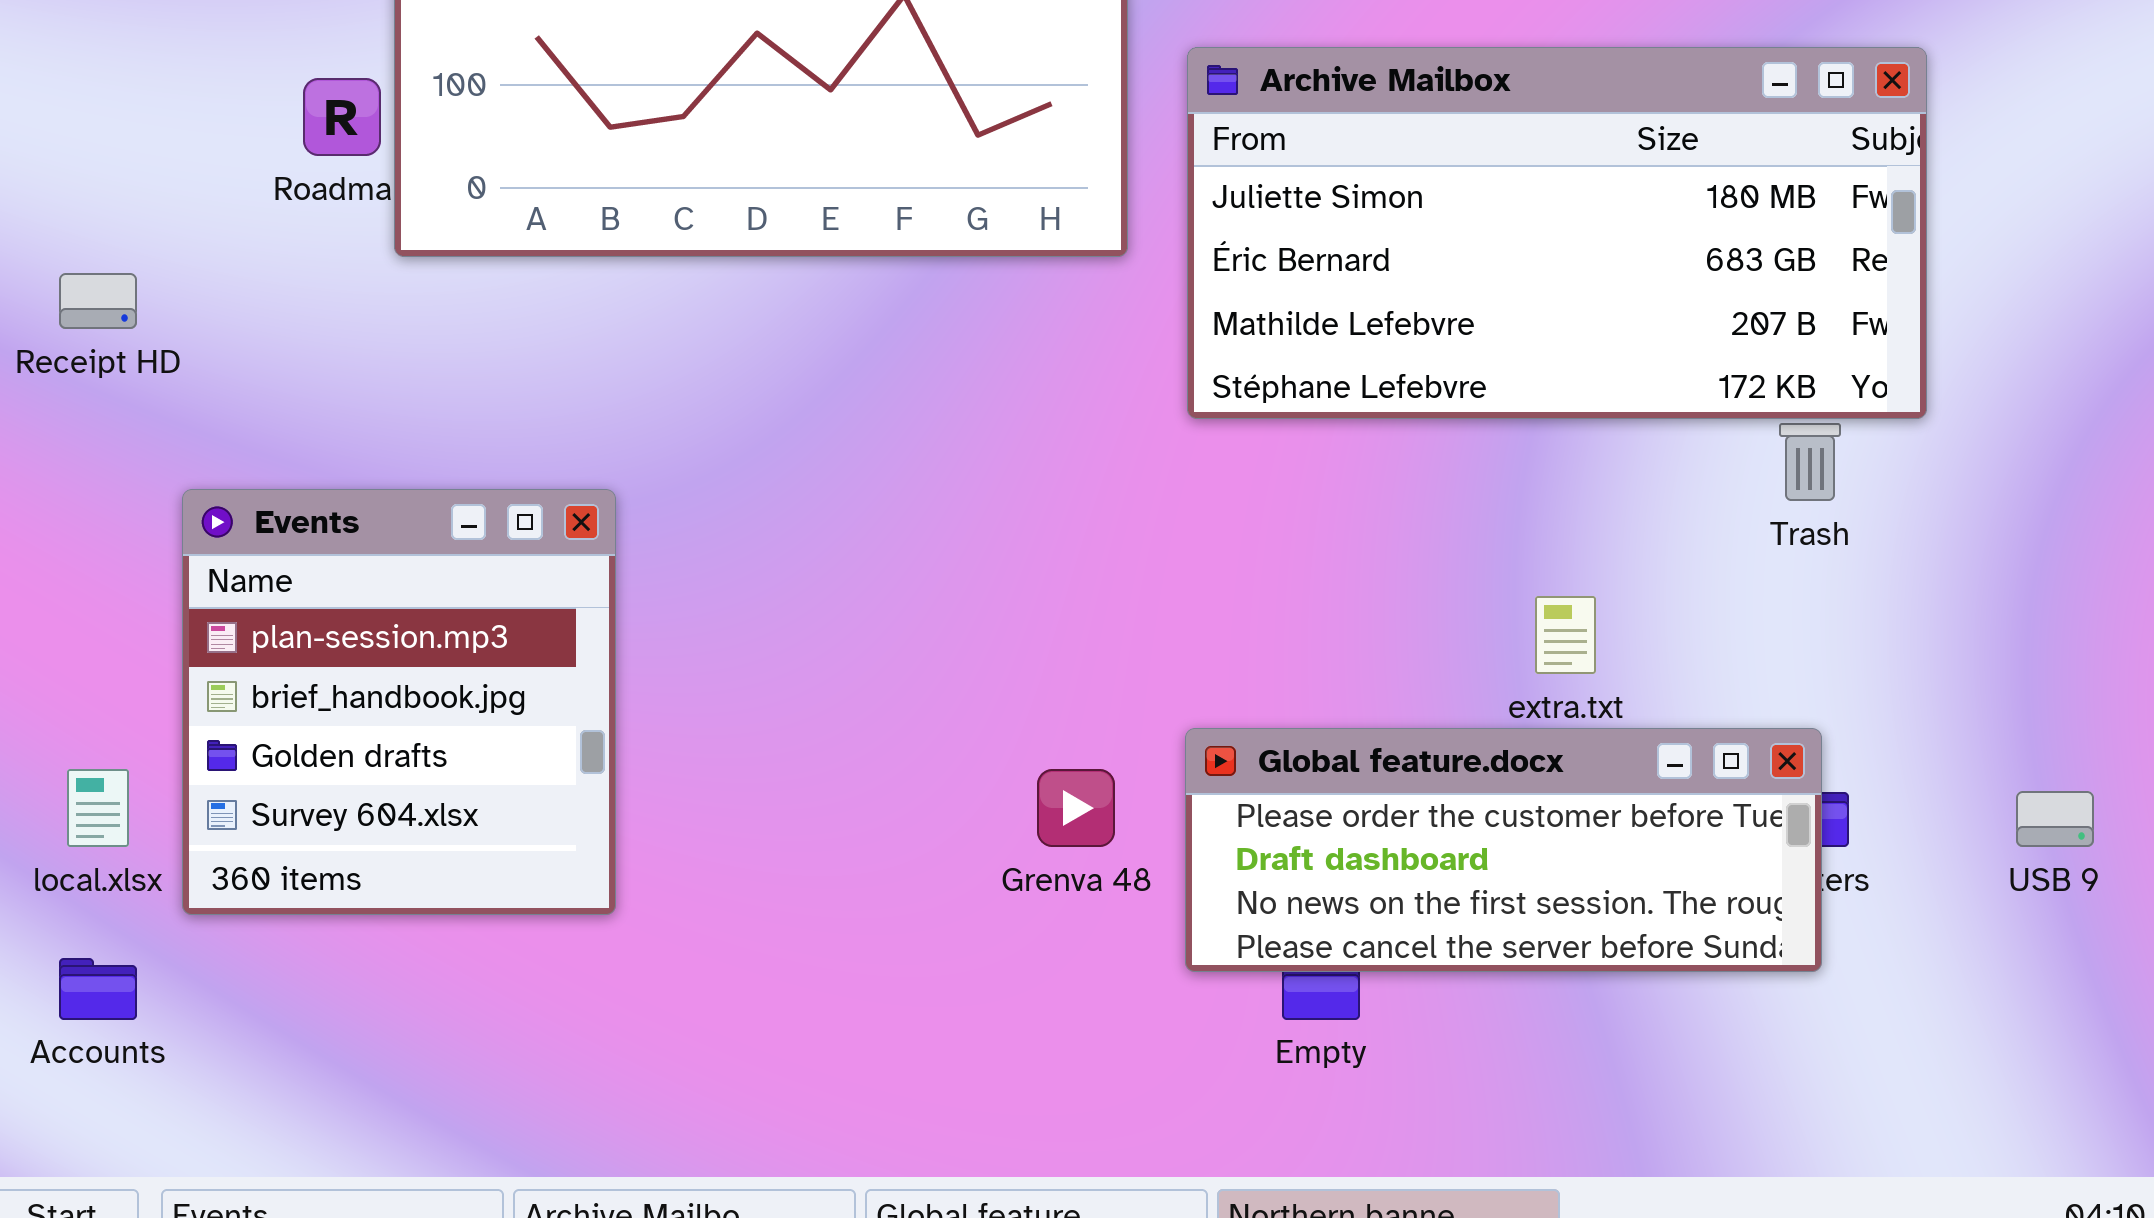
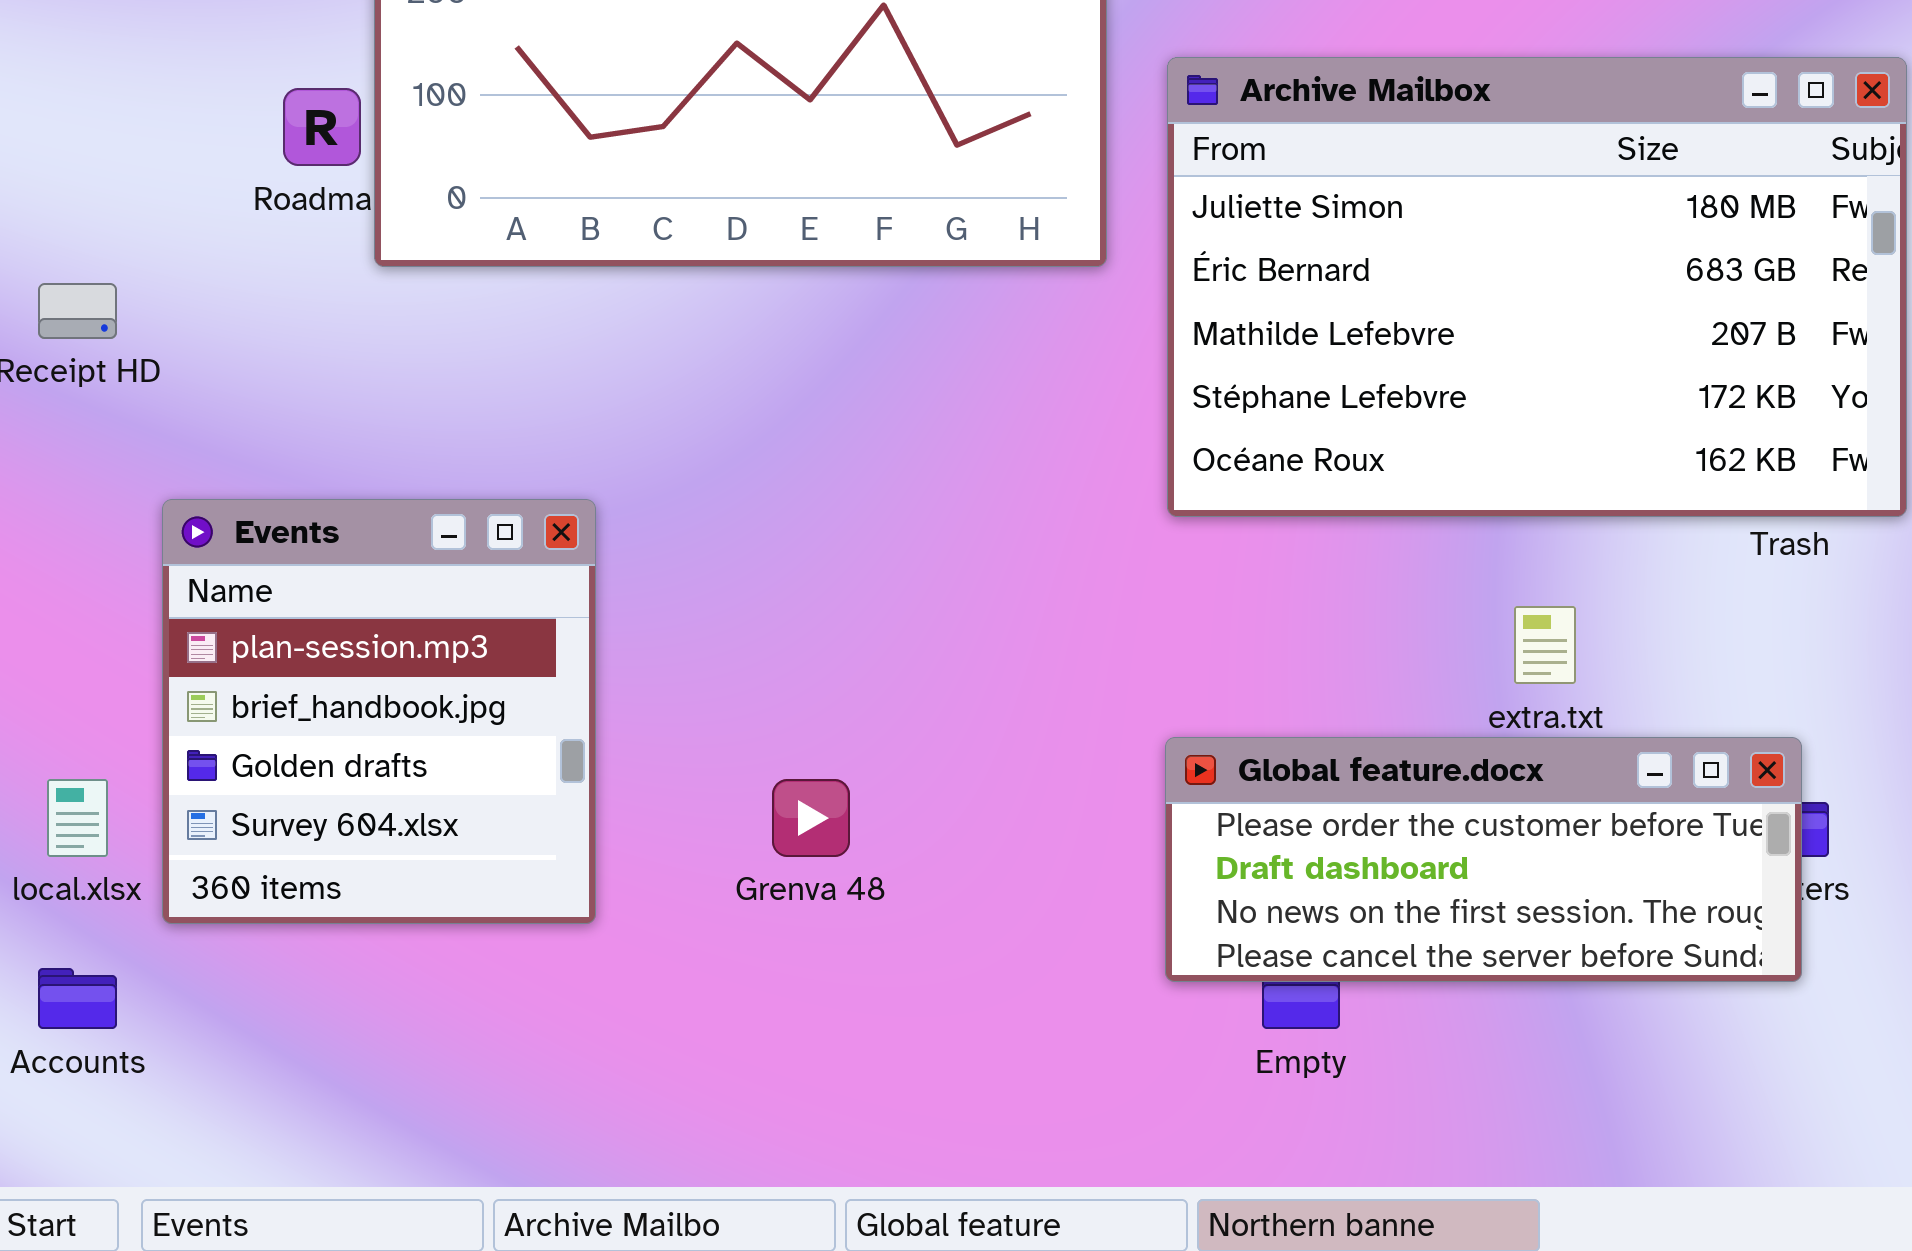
Archive Mailbox: [1187,47,1927,419] -> [1167,57,1907,517], resized
Grenva 48: [1037,769,1115,847] -> [772,779,850,857], moved

